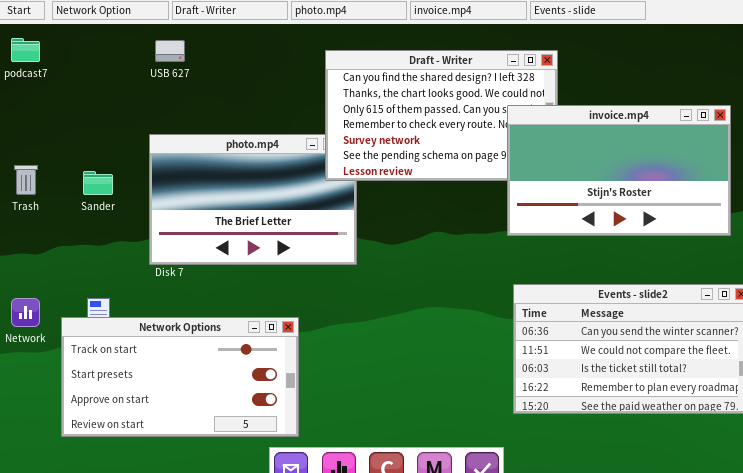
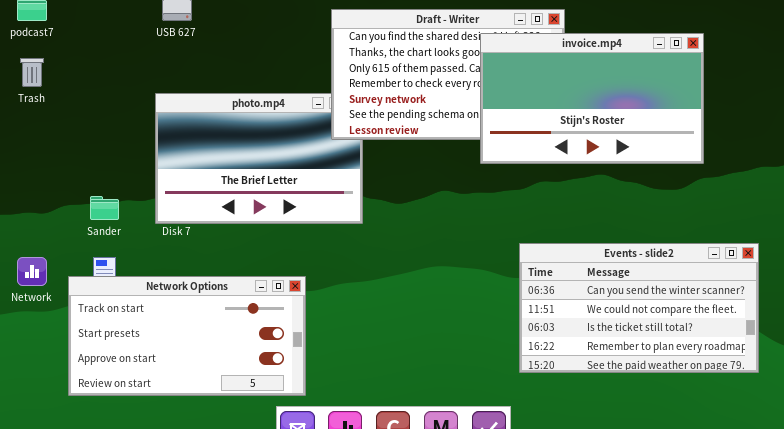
invoice.mp4: [507,105,731,236] -> [480,33,704,164], moved
Trash: [14,165,38,195] -> [20,58,44,87], moved
Sander: [83,171,113,195] -> [90,196,119,220], moved

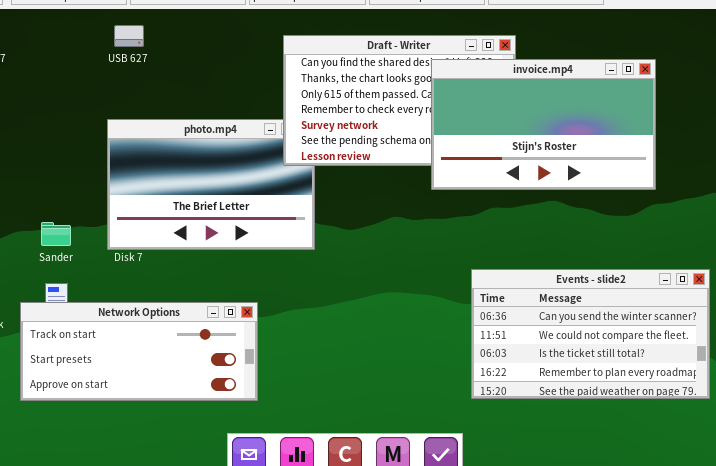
Network Options: [68,276,306,396] -> [20,302,258,401], resized

